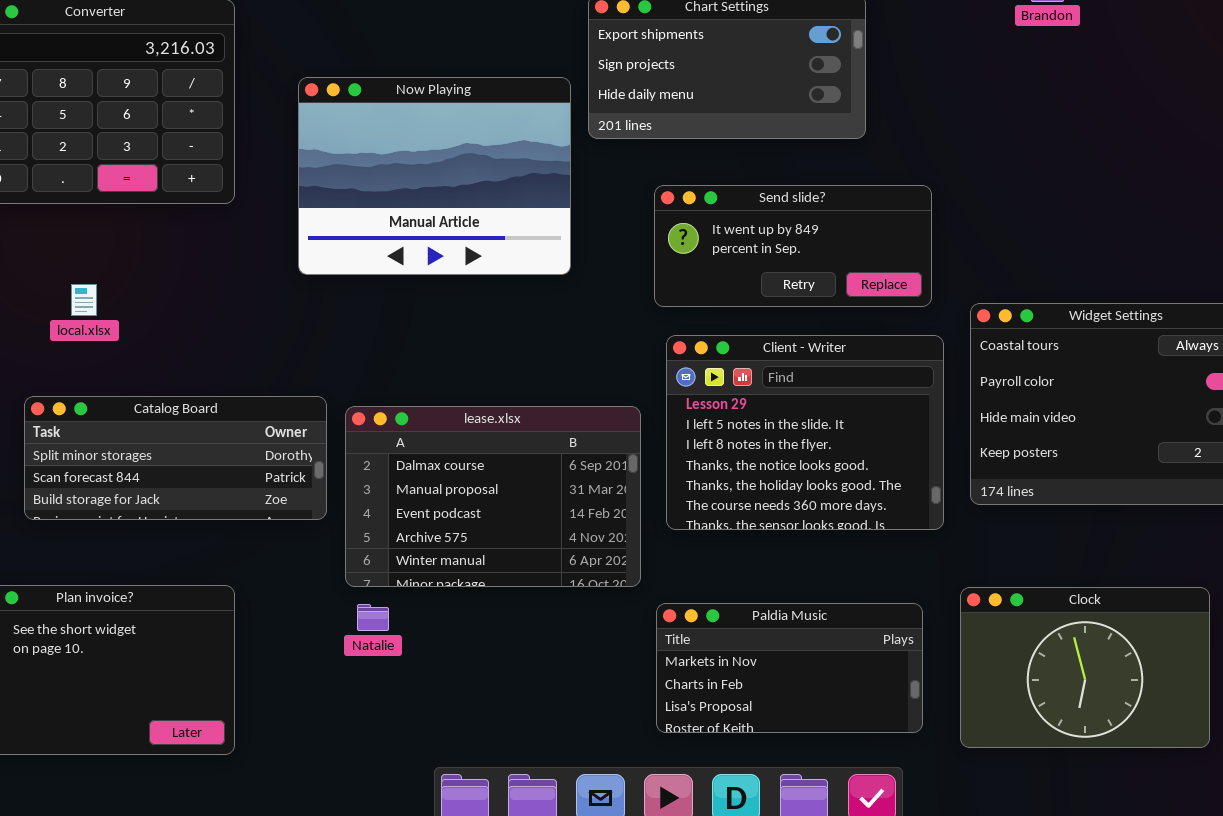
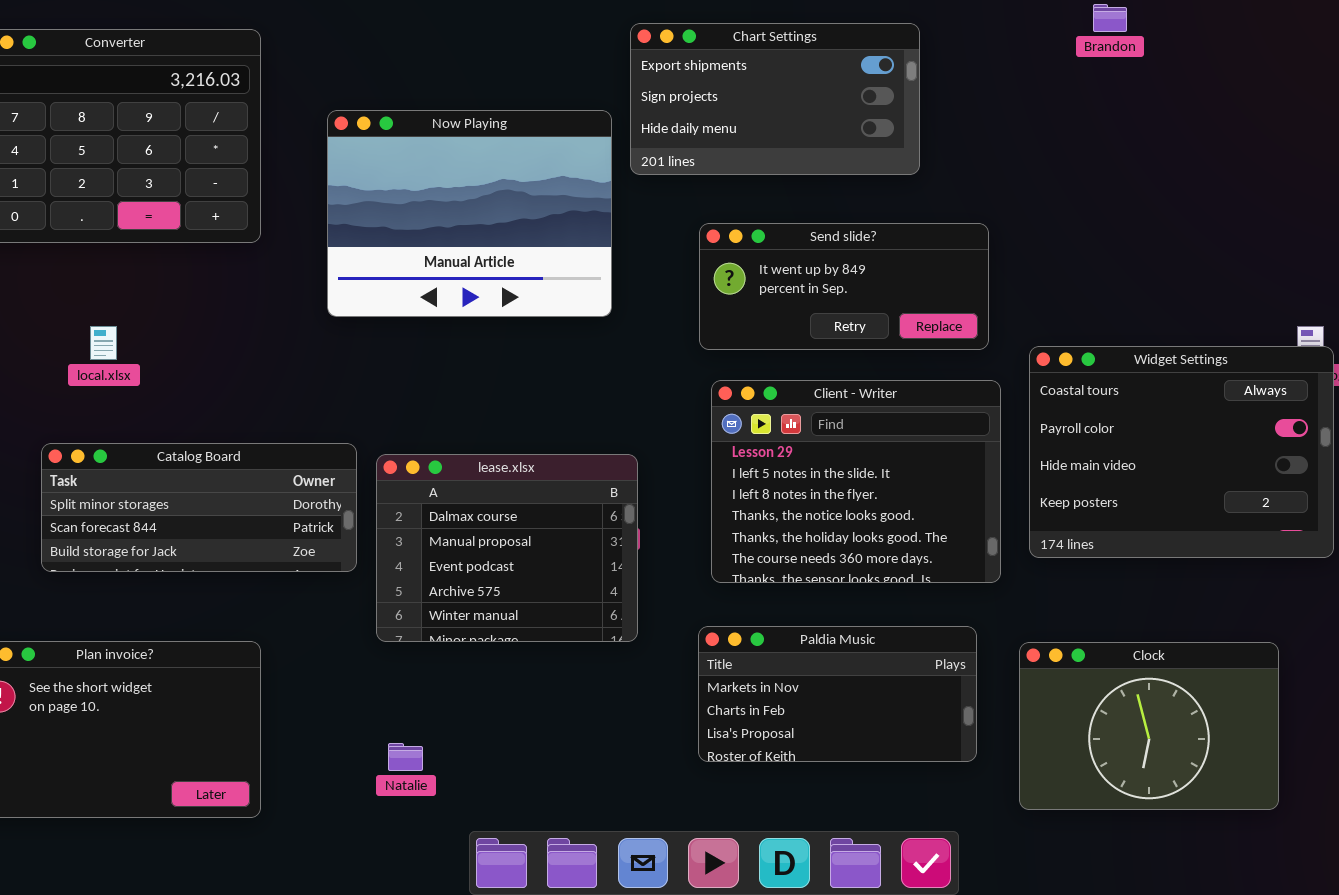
lease.xlsx: [345,406,641,587] -> [376,454,638,642], resized
Paldia Music: [656,603,923,733] -> [698,626,977,762], moved
Natalie: [357,604,389,631] -> [388,743,423,771], moved

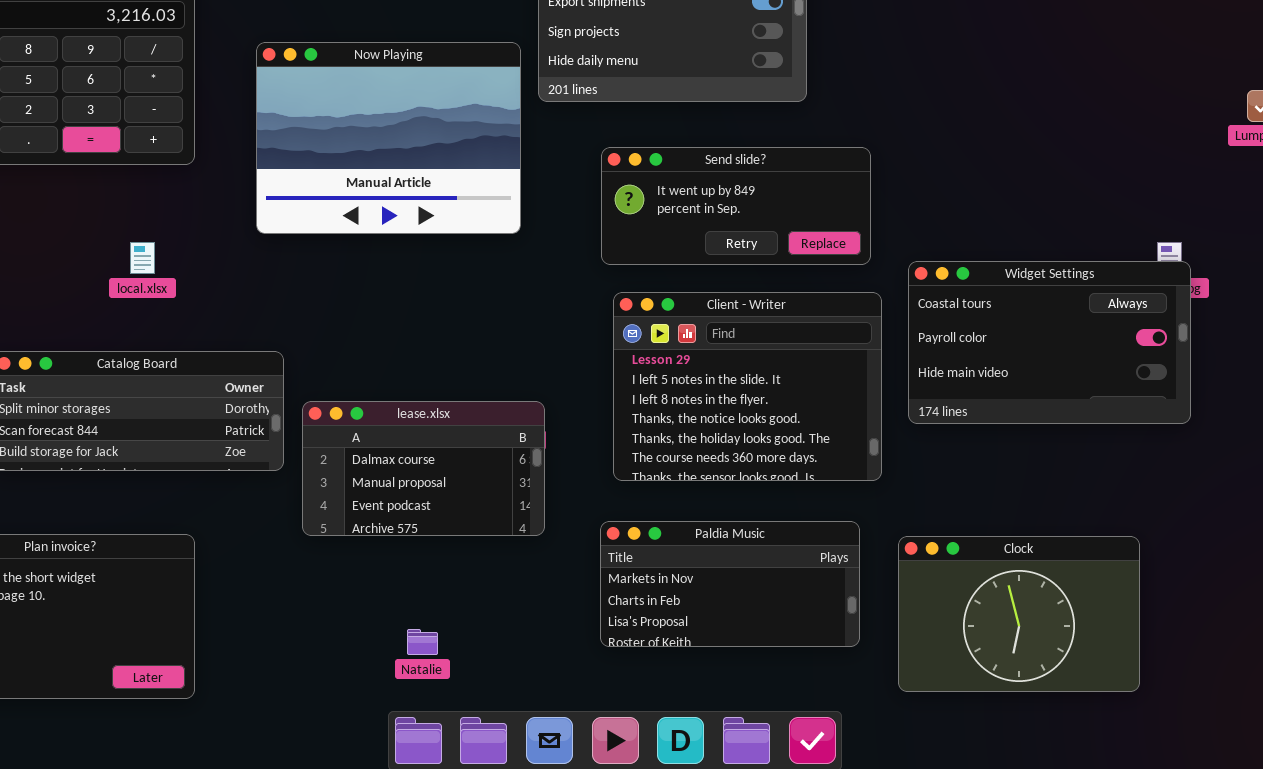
local.xlsx: [90,326,117,360] -> [130,242,155,274], moved
Widget Settings: [1029,346,1334,558] -> [908,261,1191,424], resized
lease.xlsx: [376,454,638,642] -> [302,401,545,536], resized
Natalie: [388,743,423,771] -> [407,629,438,655], moved

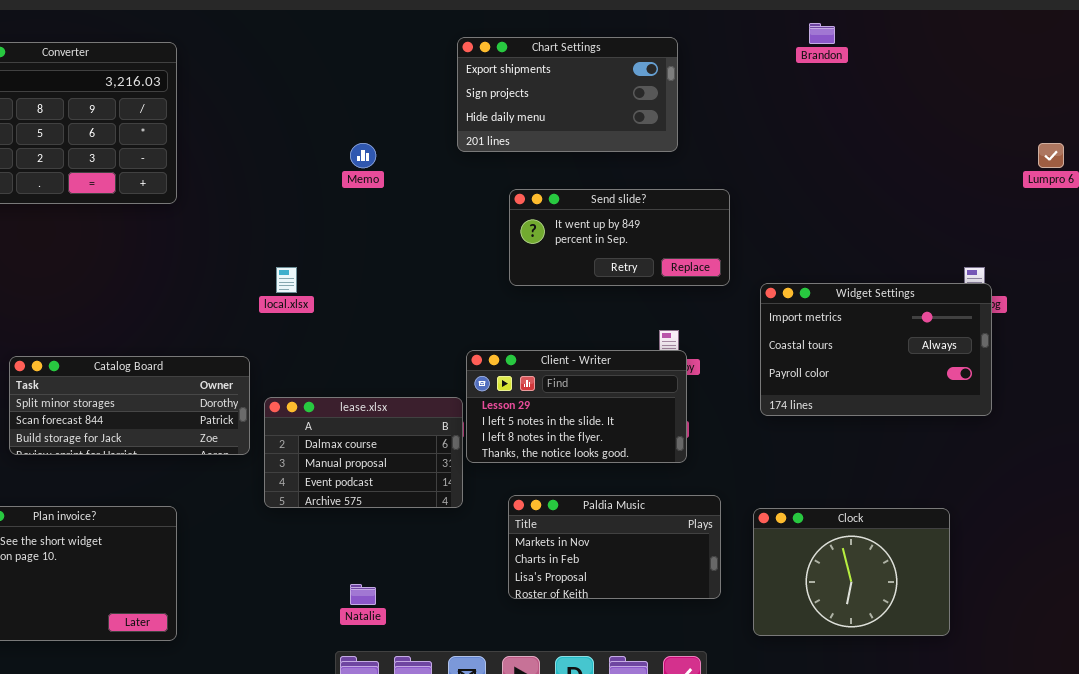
Now Playing: [256,42,521,234] -> none, closed
local.xlsx: [130,242,155,274] -> [276,267,297,293], moved
Widget Settings: [908,261,1191,424] -> [760,283,992,416], scrolled up 1 row
Client - Writer: [613,292,882,481] -> [466,350,687,463], moved, resized

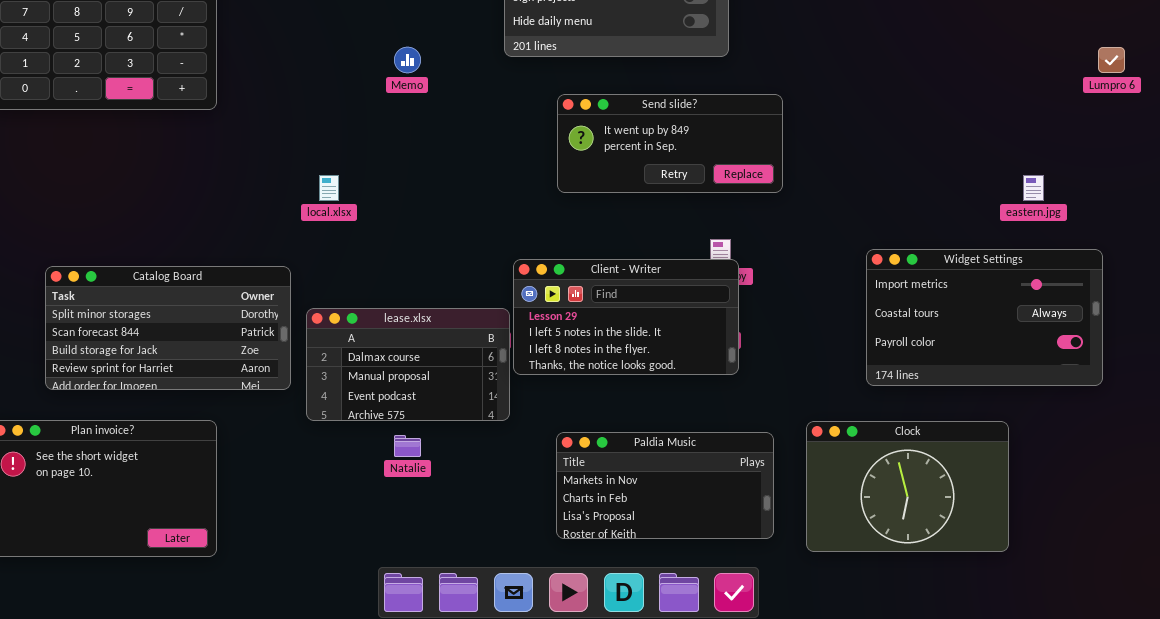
Widget Settings: [760,283,992,416] -> [866,249,1103,386], moved
Catalog Board: [9,356,250,455] -> [45,266,291,390], resized
Paldia Music: [508,495,721,599] -> [556,432,774,539], moved
Natalie: [350,584,376,605] -> [394,435,421,457], moved

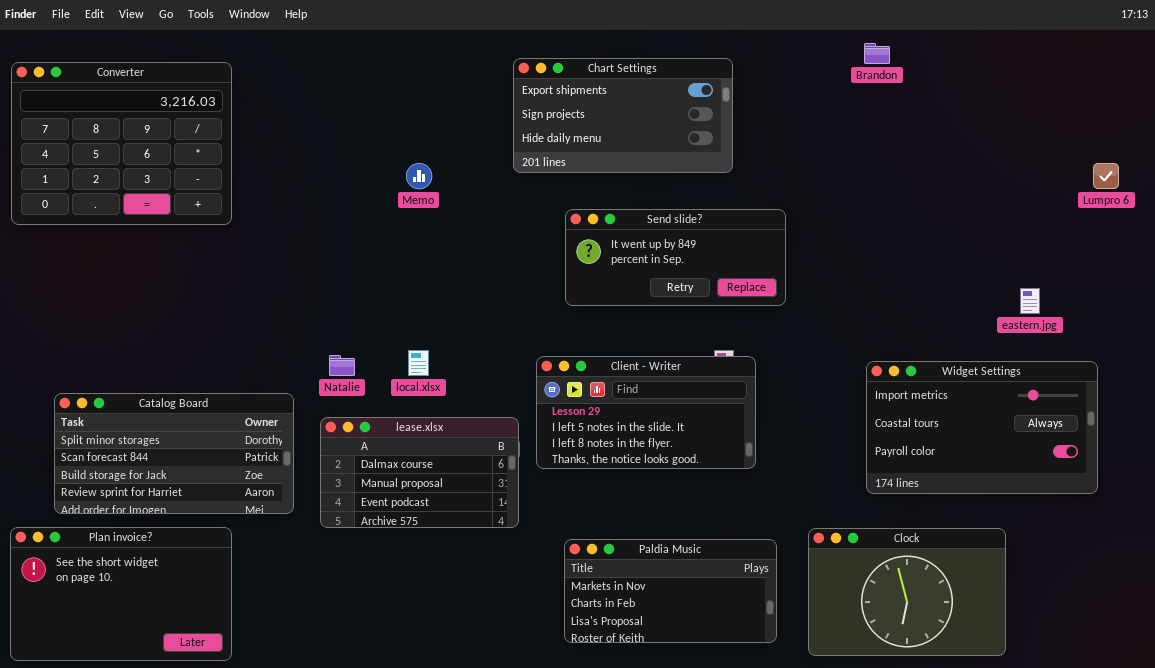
local.xlsx: [319,175,339,201] -> [408,350,429,376], moved
Client - Writer: [513,259,739,375] -> [536,356,756,469], moved
Catalog Board: [45,266,291,390] -> [54,393,294,514], moved
Natalie: [394,435,421,457] -> [329,355,355,376], moved

